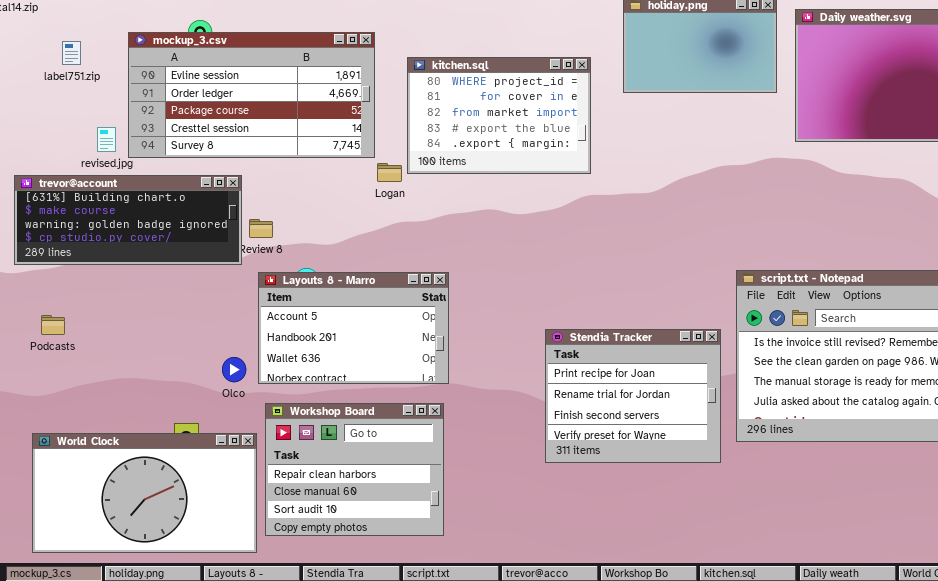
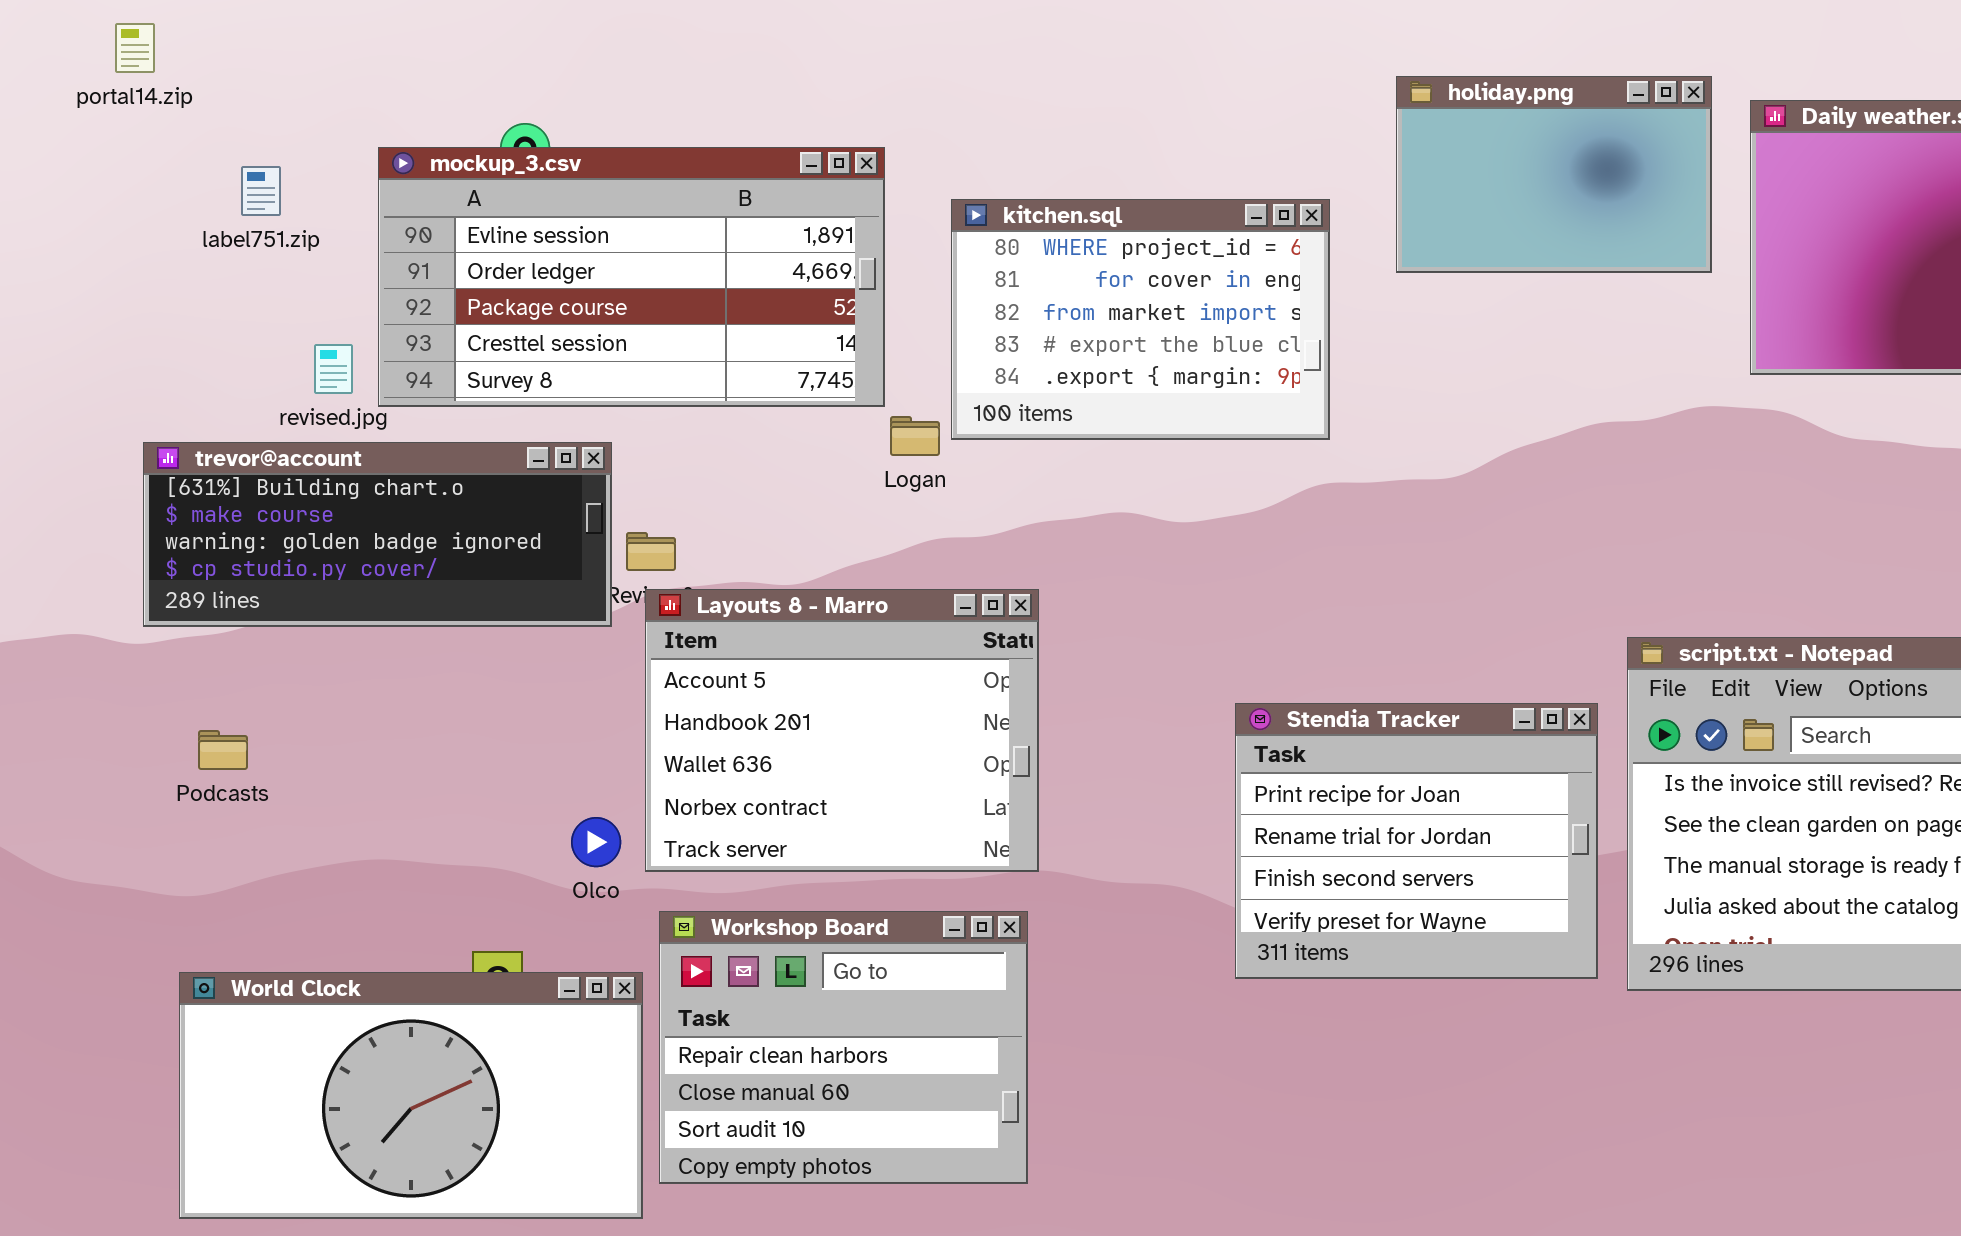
Layouts 8 - Marro: [258,272,449,384] -> [645,589,1039,872], resized
Stendia Tracker: [545,329,721,463] -> [1235,703,1598,979], moved

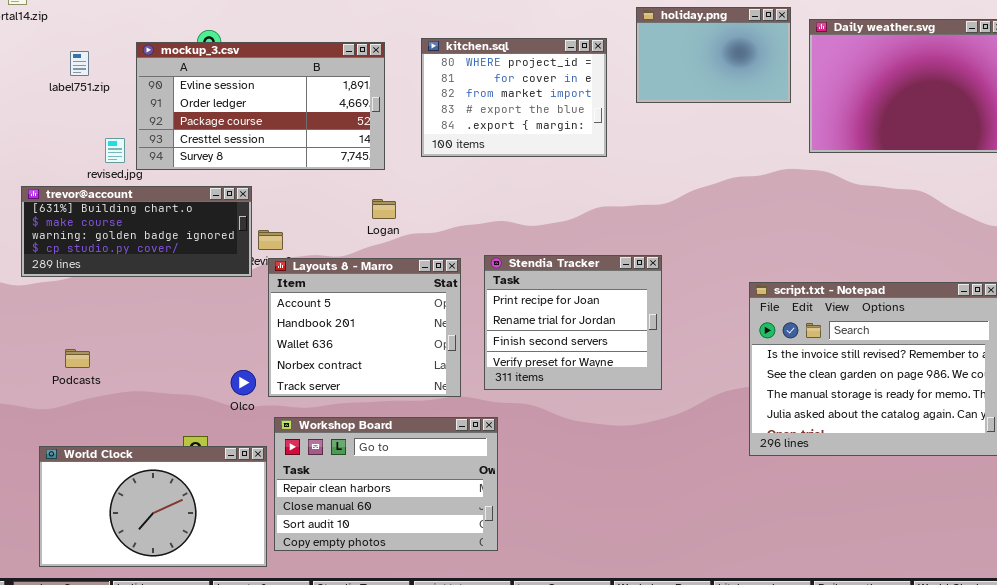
kitchen.sql: [951,199,1330,440] -> [421,38,607,157], moved
Logan: [890,416,940,456] -> [372,199,396,219], moved
Stendia Tracker: [1235,703,1598,979] -> [484,255,662,390], moved
Podcasts: [198,730,248,770] -> [65,349,90,368], moved
Workshop Board: [659,911,1028,1184] -> [274,417,498,551], resized

